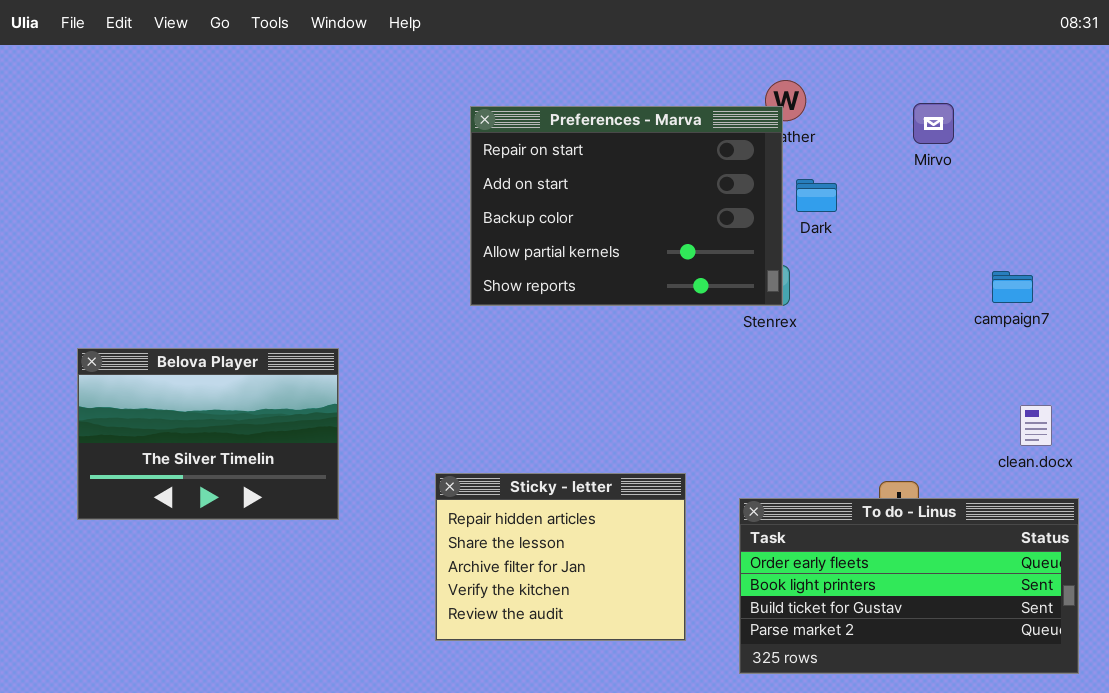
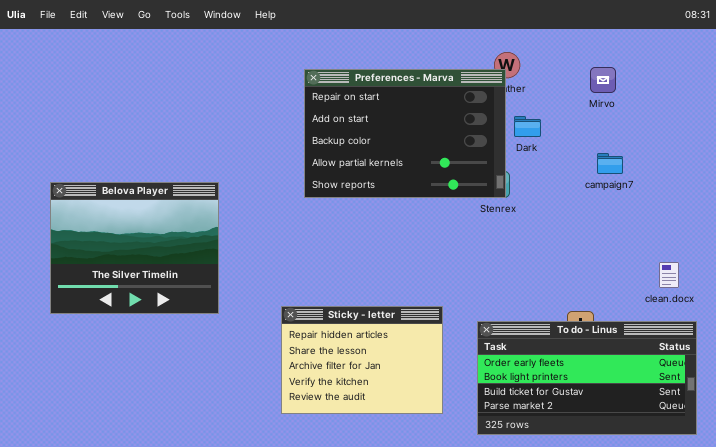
campaign7: [992,271,1033,303] -> [597,153,623,174], moved
Belova Player: [77,348,339,520] -> [50,182,219,314], moved, resized

